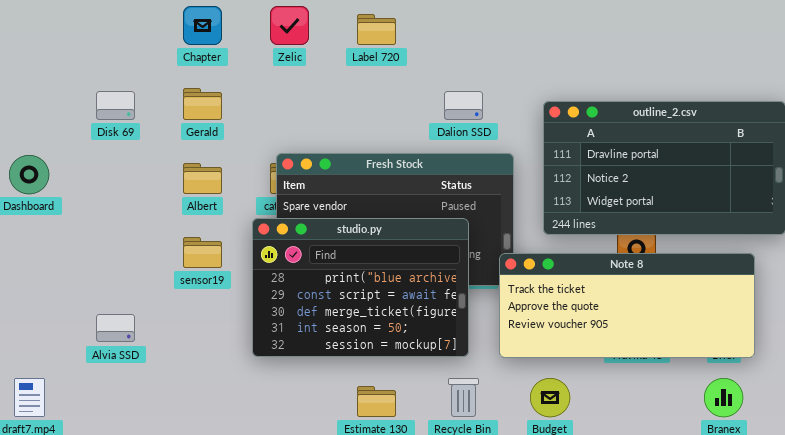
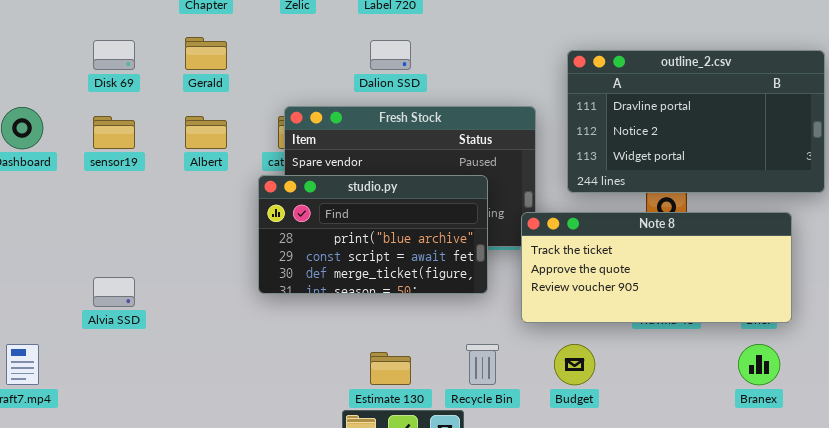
Dalion SSD: [444,91,483,120] -> [370,40,411,70], moved
studio.py: [252,218,469,357] -> [258,175,488,294], resized
sensor19: [183,237,222,268] -> [93,116,135,149], moved

